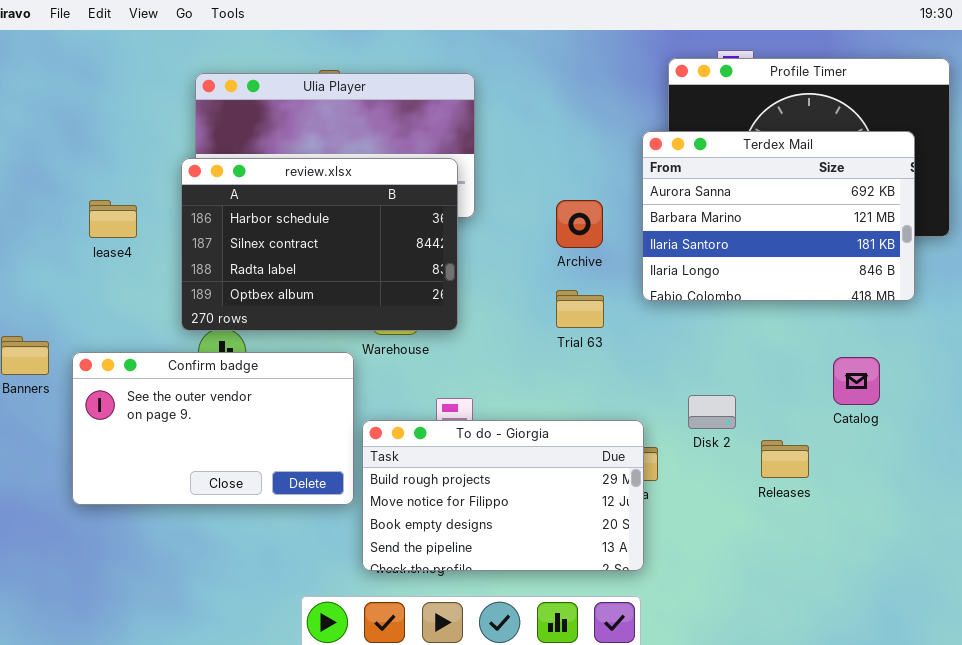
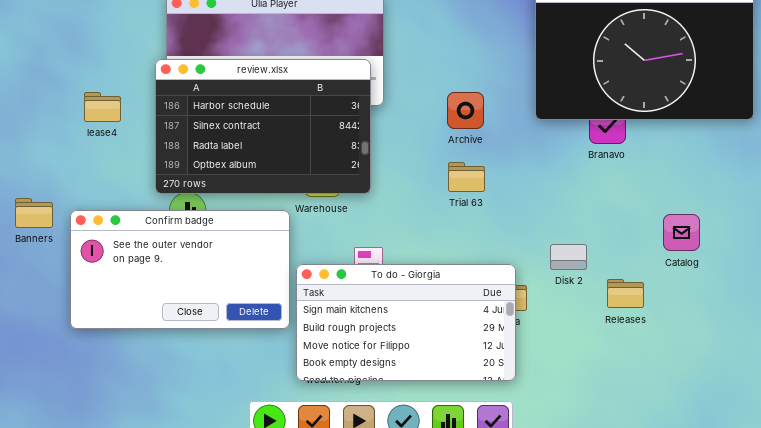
Terdex Mail: [642,131,915,301] -> none, closed
To do - Giorgia: [362,420,644,571] -> [296,264,516,381], scrolled up 1 row

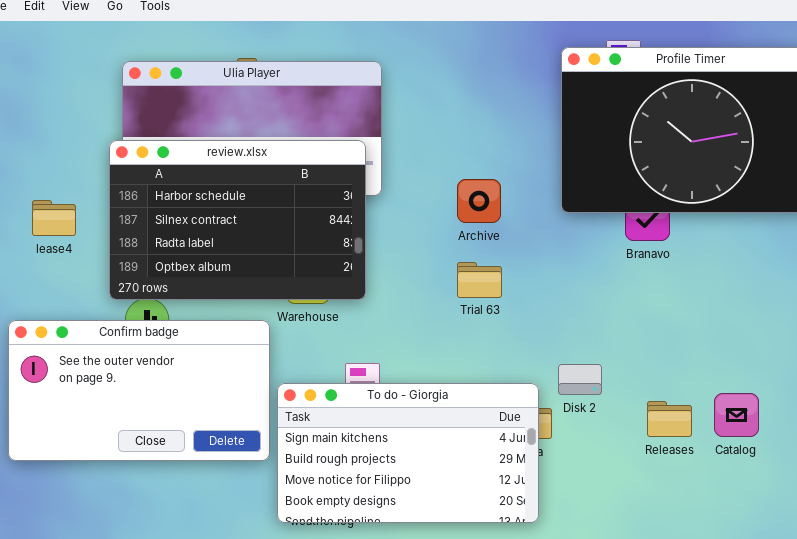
lease4: [84,92,121,122] -> [32,200,76,236], moved
Catalog: [663,214,700,251] -> [714,393,759,437], moved
Disk 2: [550,244,587,270] -> [558,364,602,395], moved

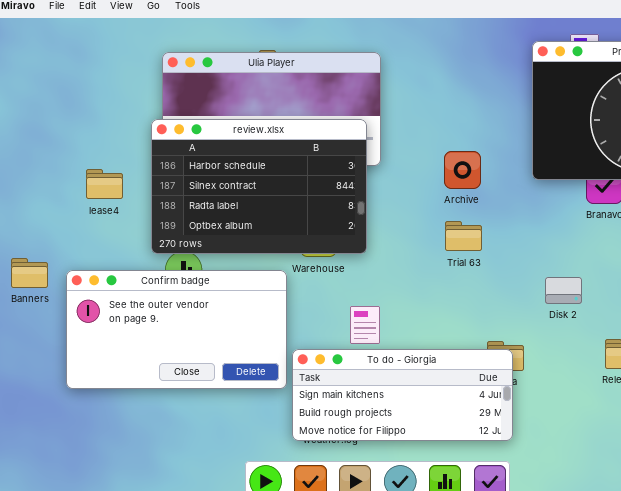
Disk 2: [558,364,602,395] -> [545,277,582,304], moved
To do - Giorgia: [277,383,539,523] -> [292,349,513,441], resized

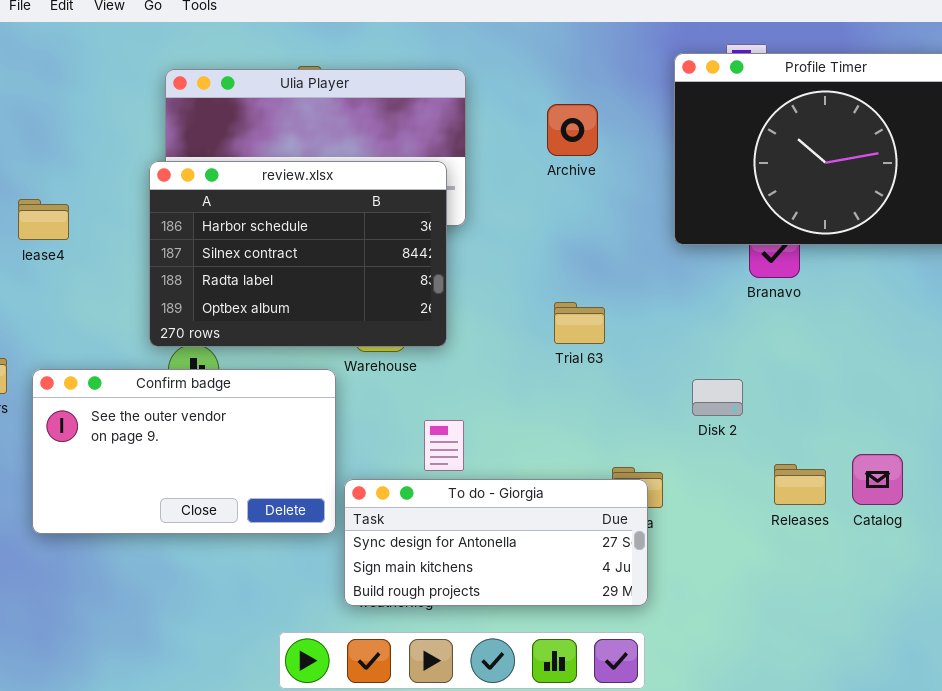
Archive: [444,151,481,189] -> [547,104,598,156], moved
lease4: [86,169,123,199] -> [18,199,69,240], moved
To do - Giorgia: [292,349,513,441] -> [344,479,648,606], scrolled up 1 row

